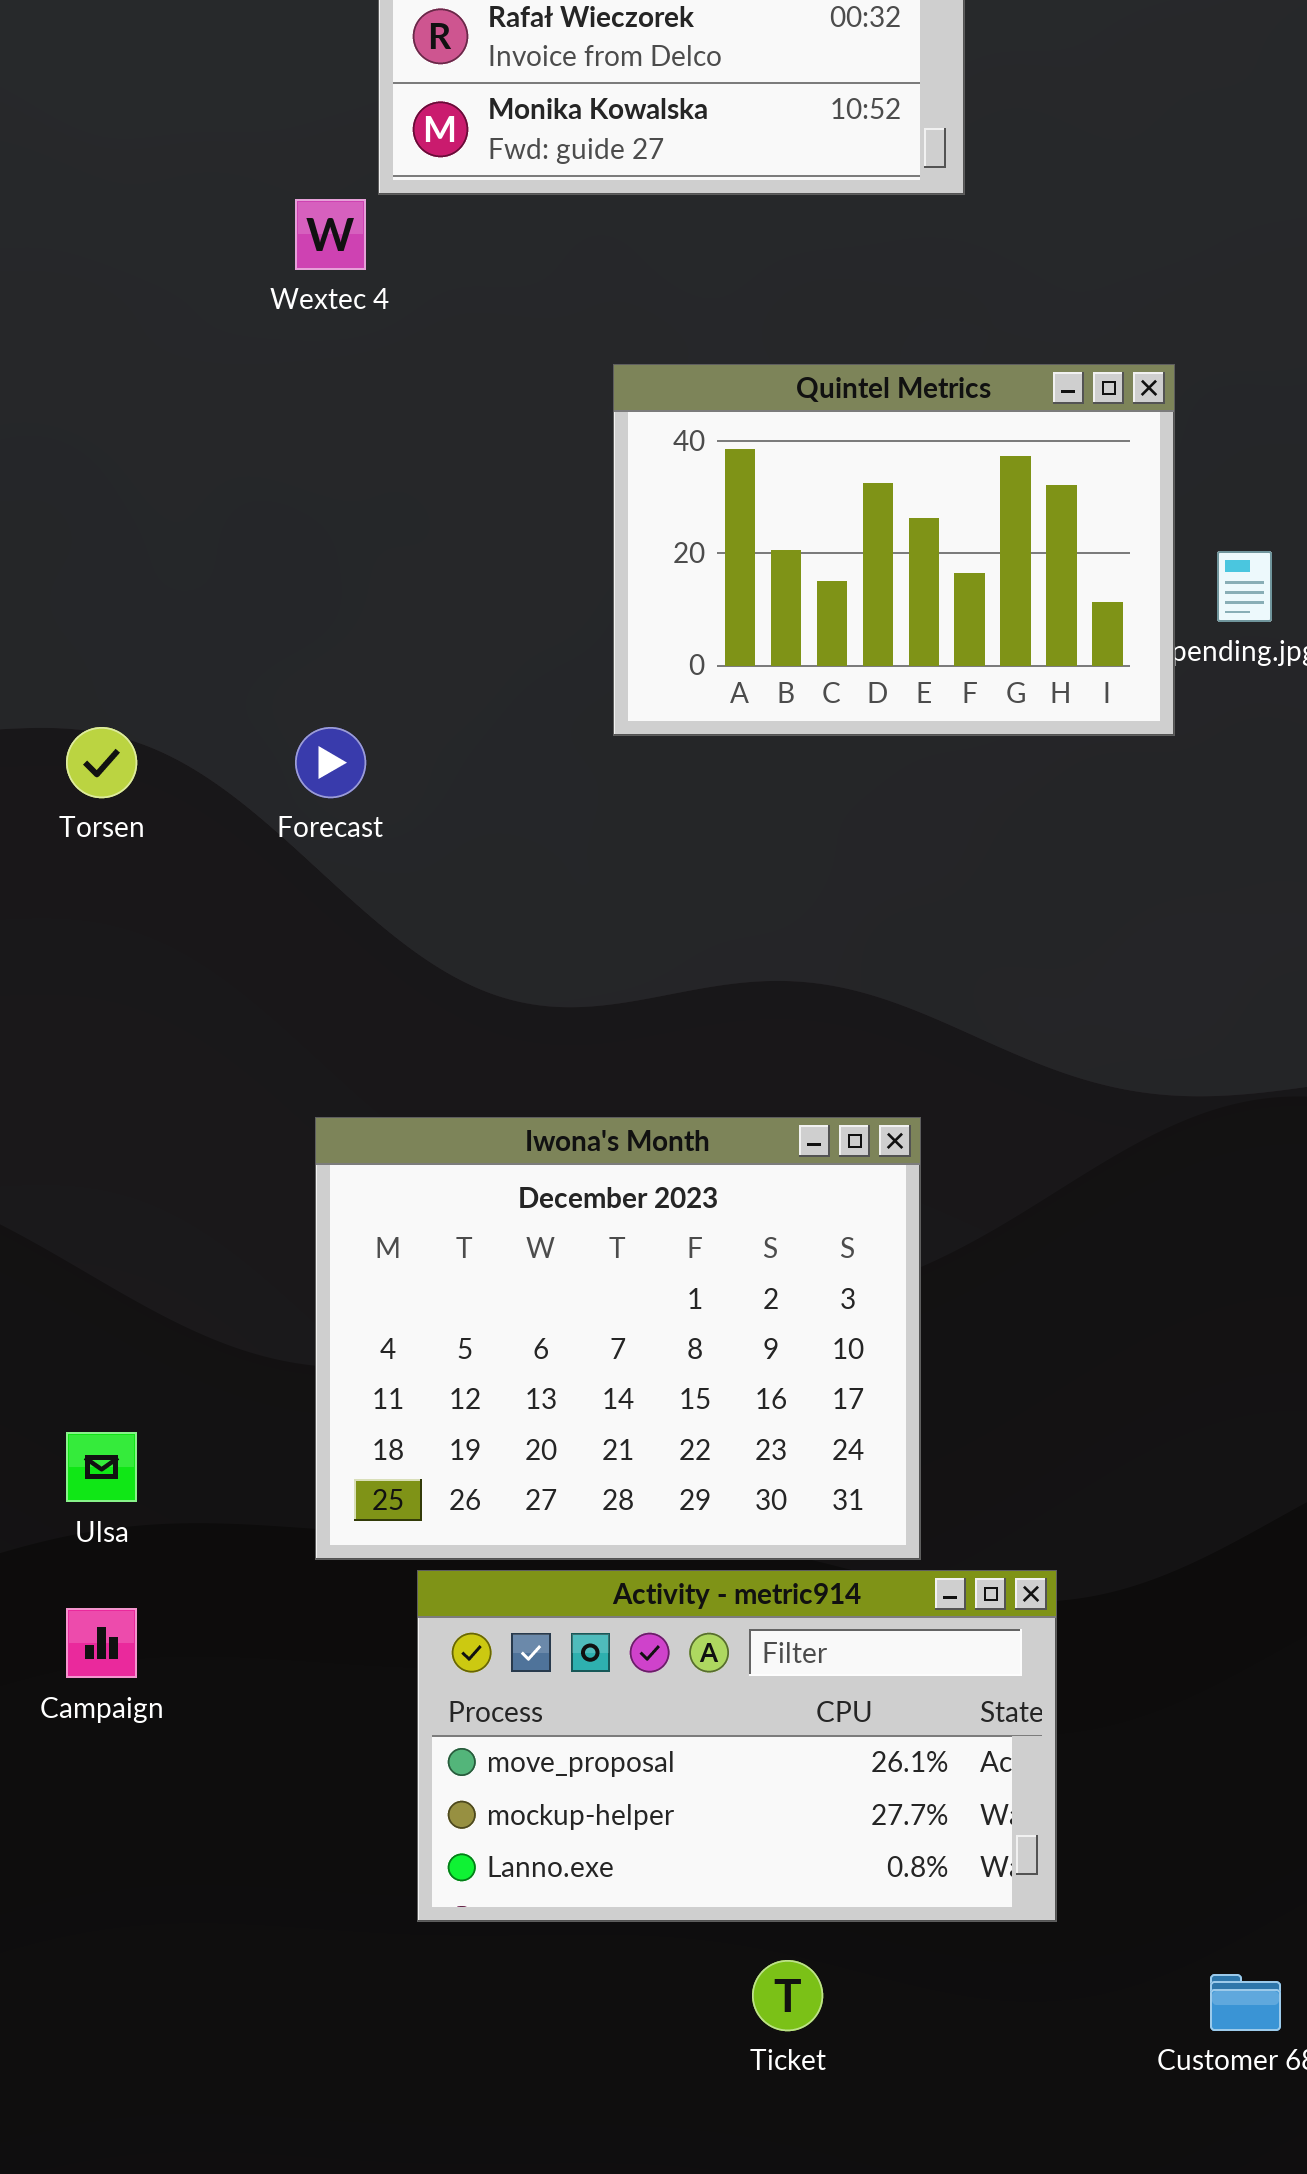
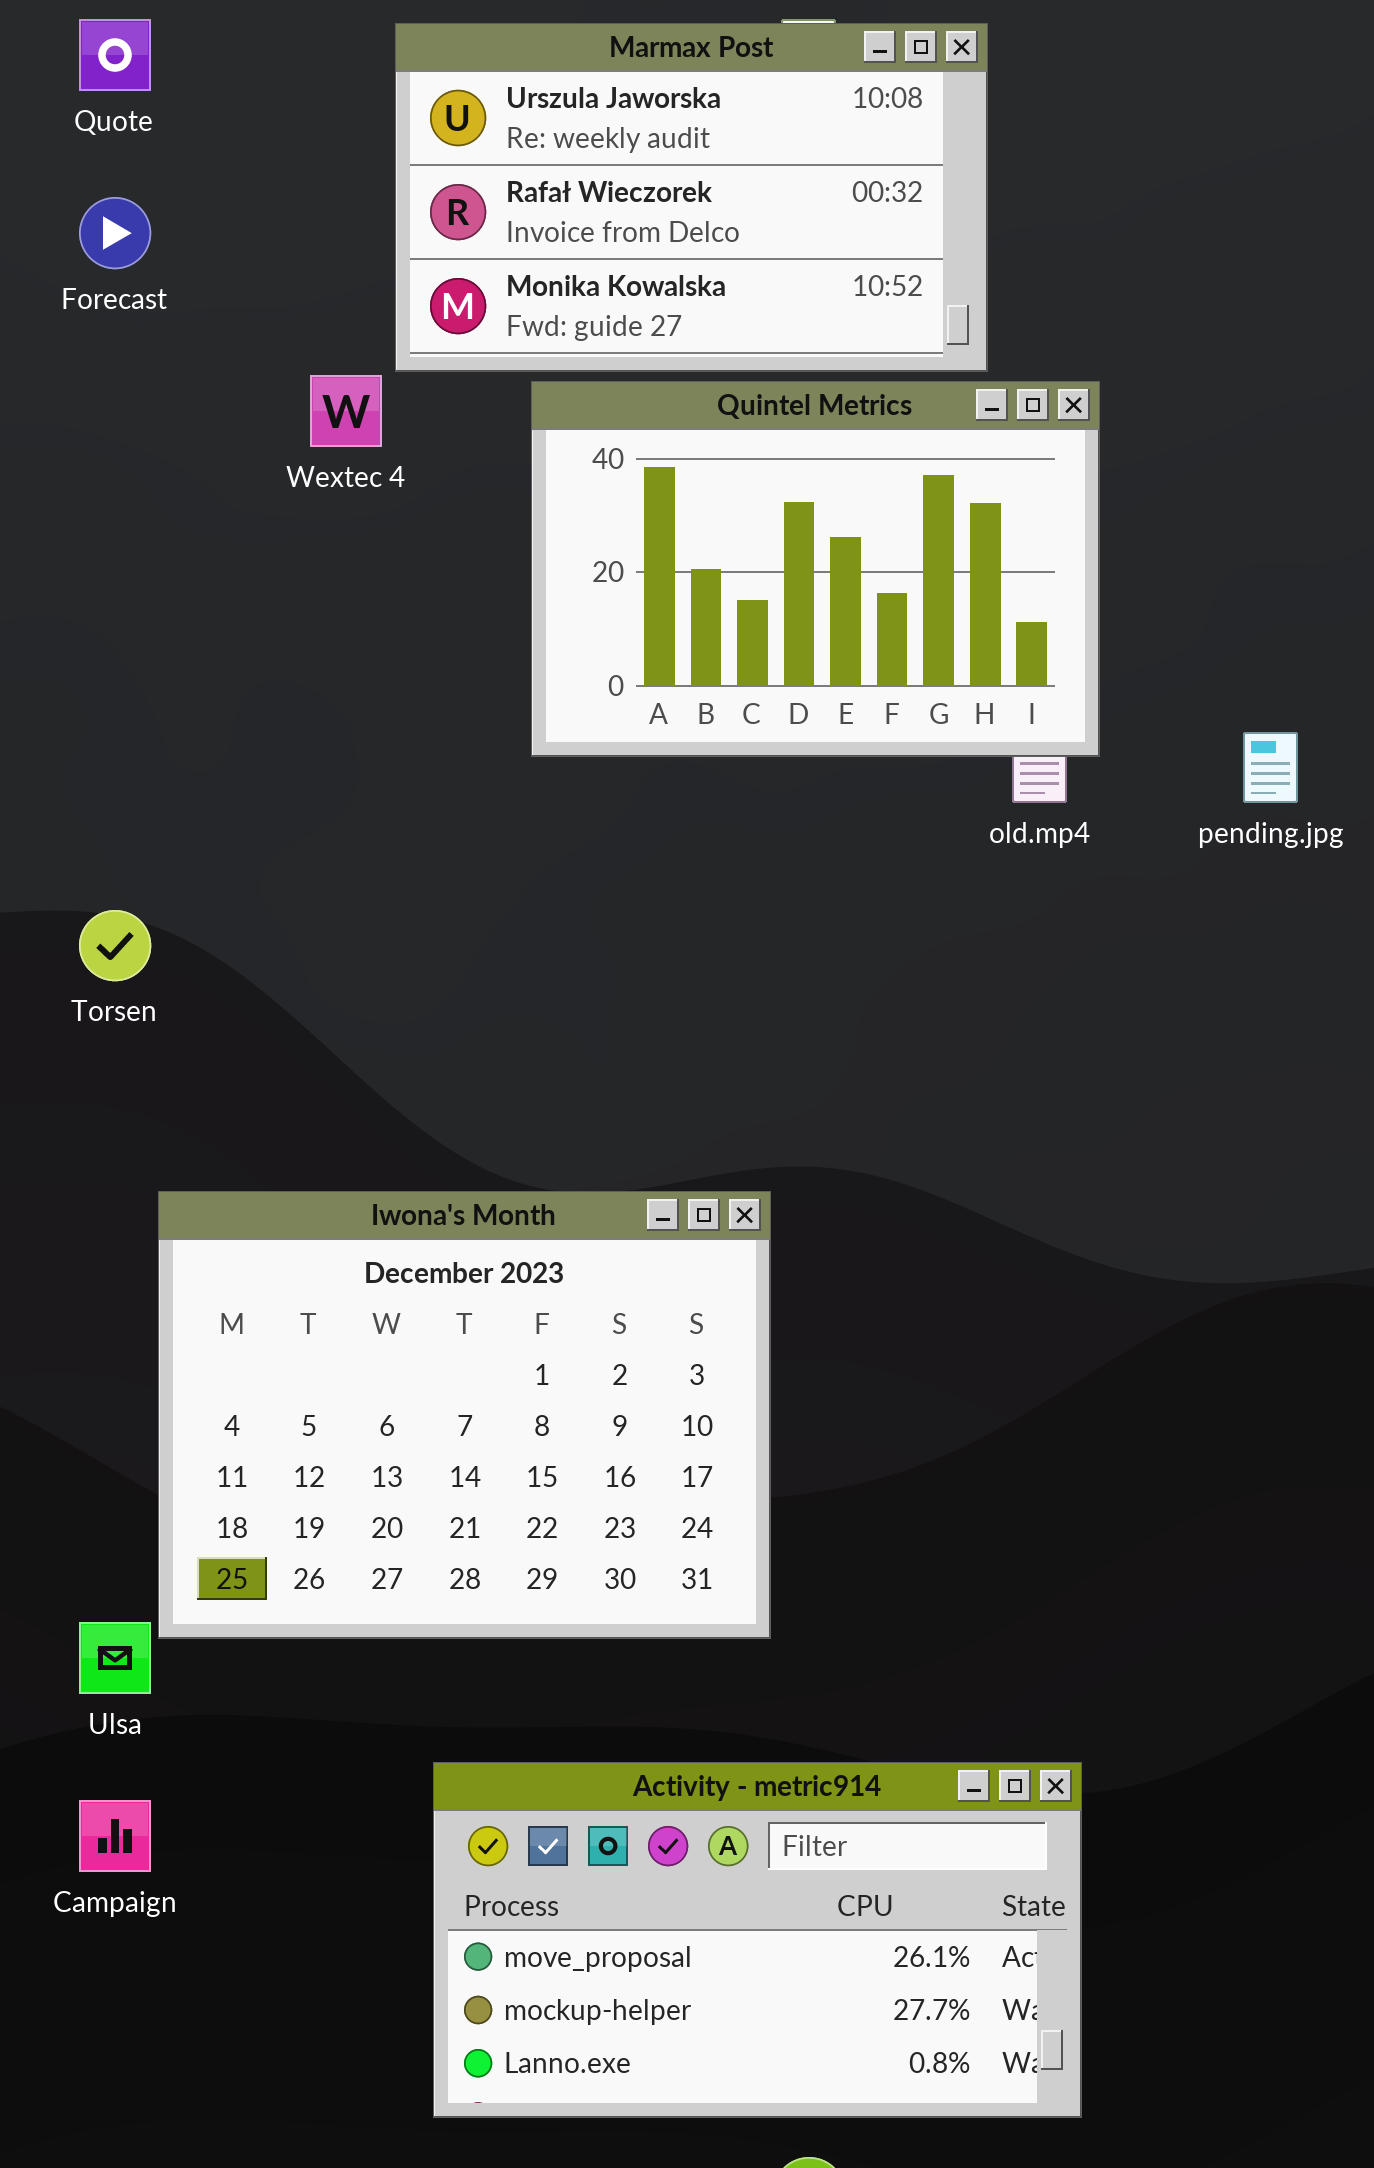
Quintel Metrics: [613,364,1175,736] -> [531,381,1100,757], moved
Forecast: [295,727,366,798] -> [79,197,151,269], moved
Iwona's Month: [315,1117,921,1560] -> [158,1191,771,1639], moved

